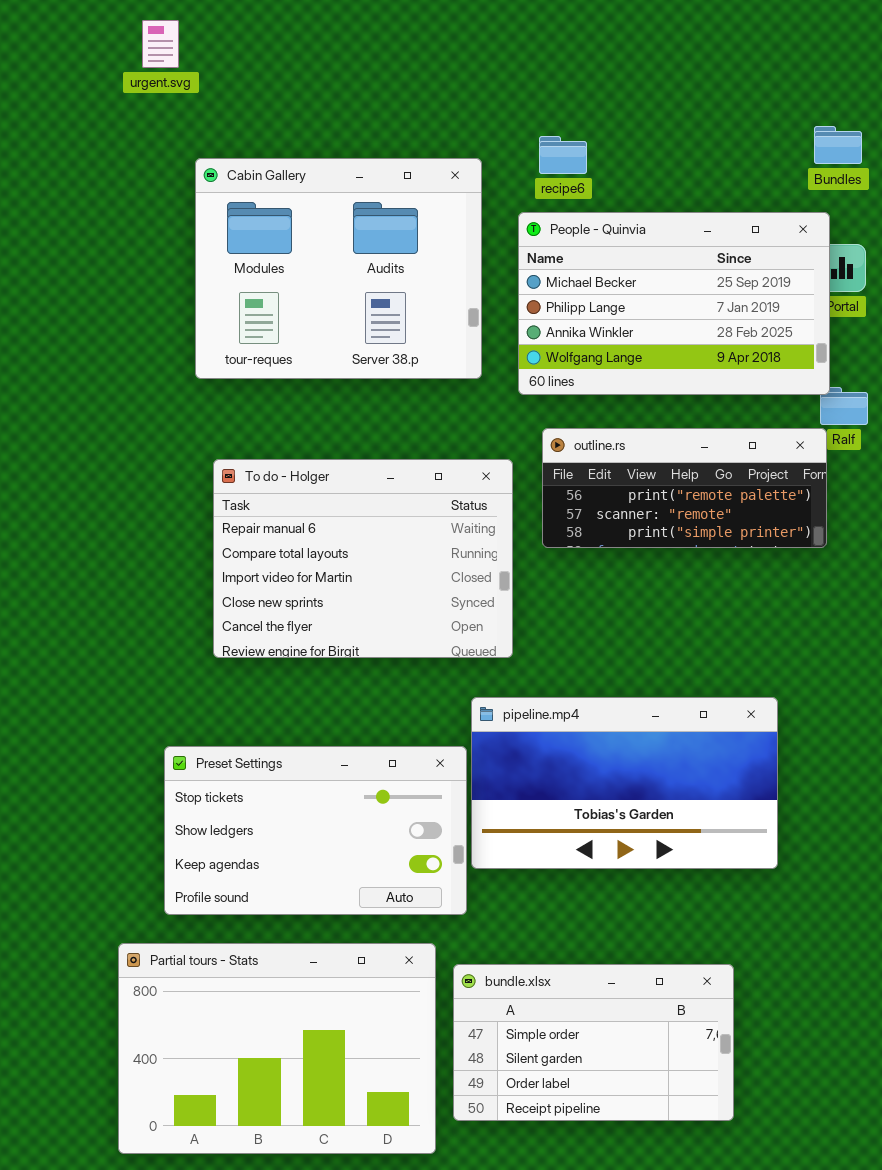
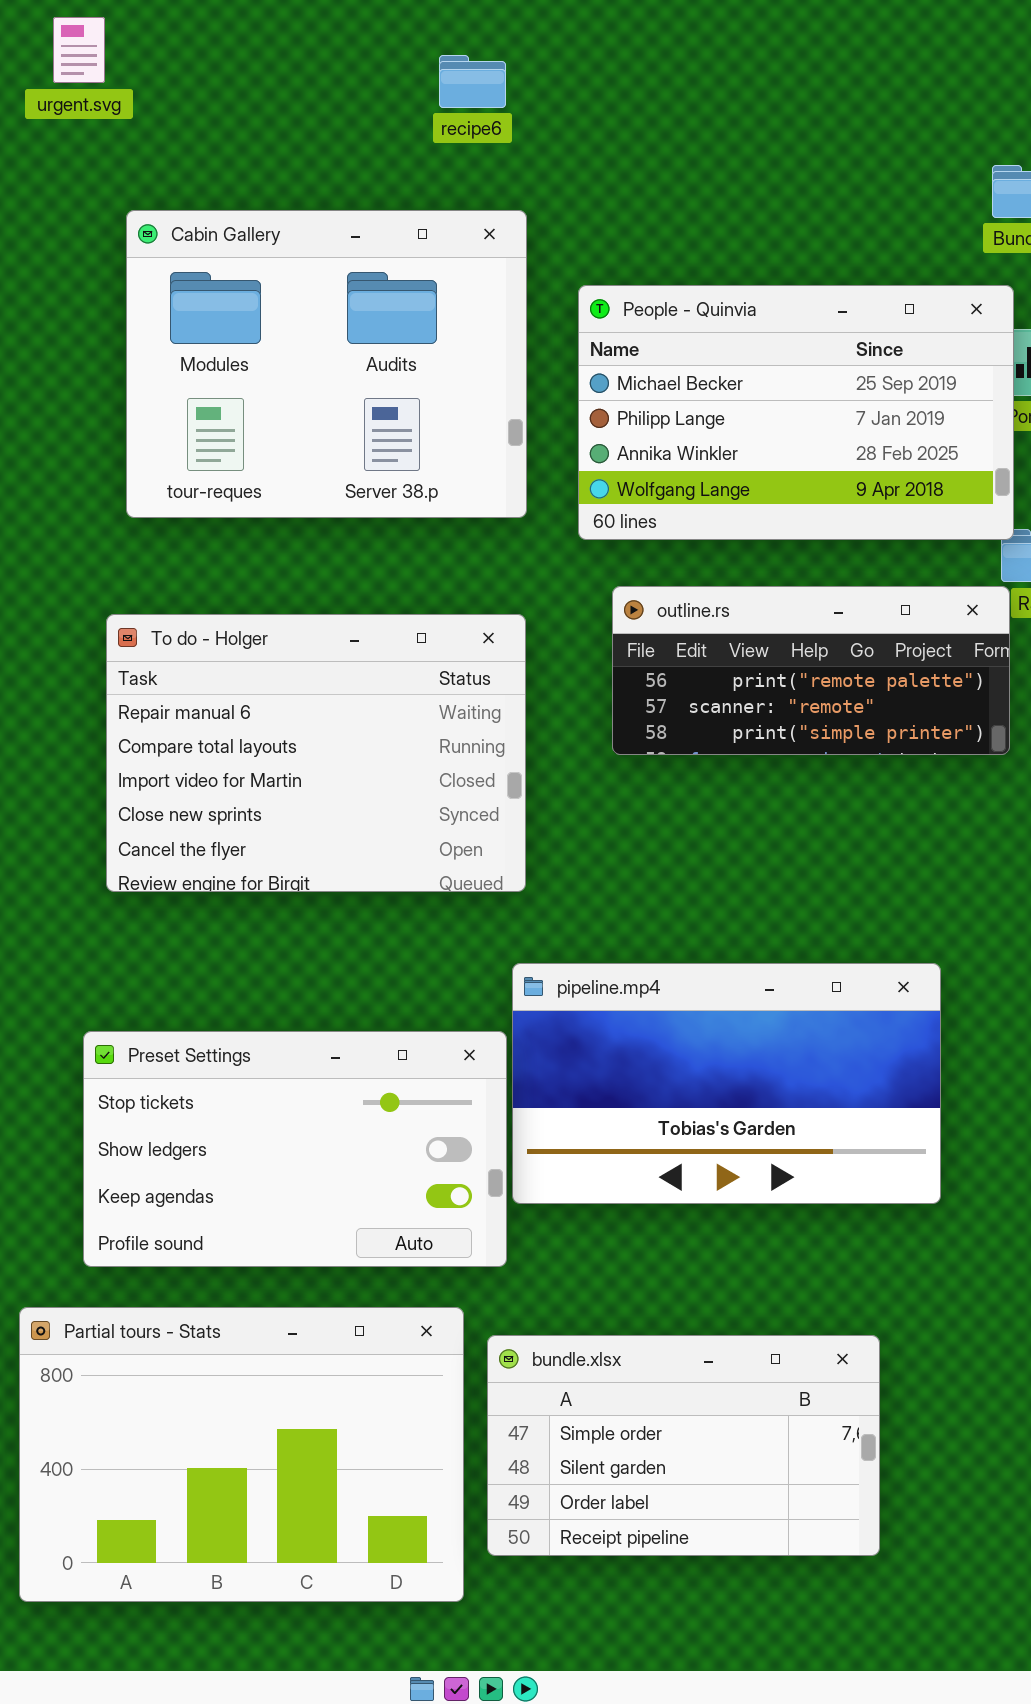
recipe6: [539,136,587,174] -> [439,55,506,108], moved
To do - Holger: [213,459,513,658] -> [106,614,526,892], moved

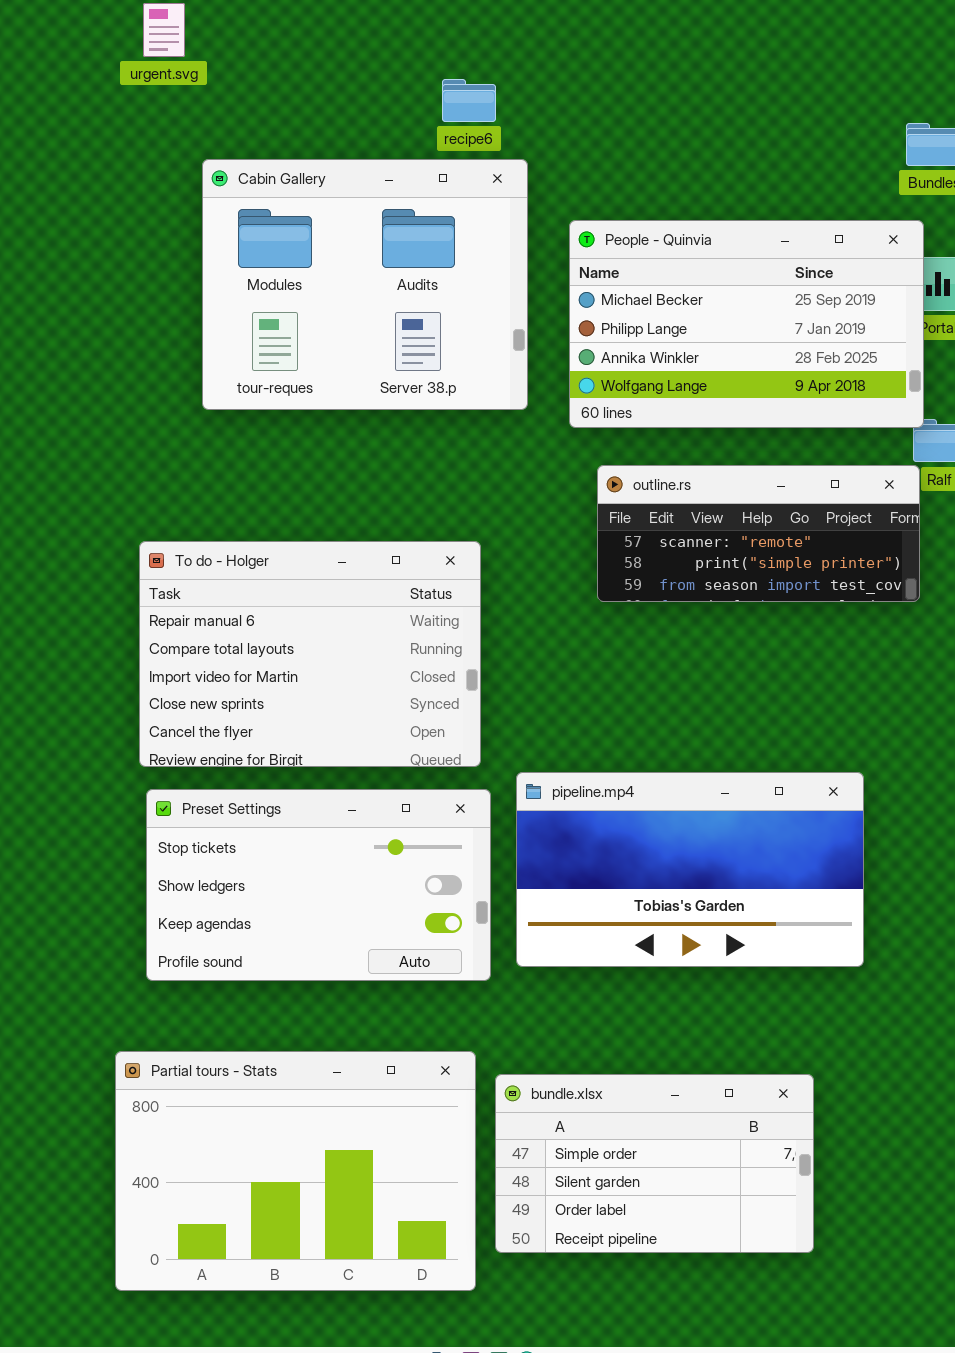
recipe6: [439,55,506,108] -> [442,79,496,122], moved
outline.rs: [612,586,1010,755] -> [597,465,920,602], scrolled down 1 row
To do - Holger: [106,614,526,892] -> [139,541,481,767], moved
Preset Settings: [83,1031,507,1267] -> [146,789,491,981], moved

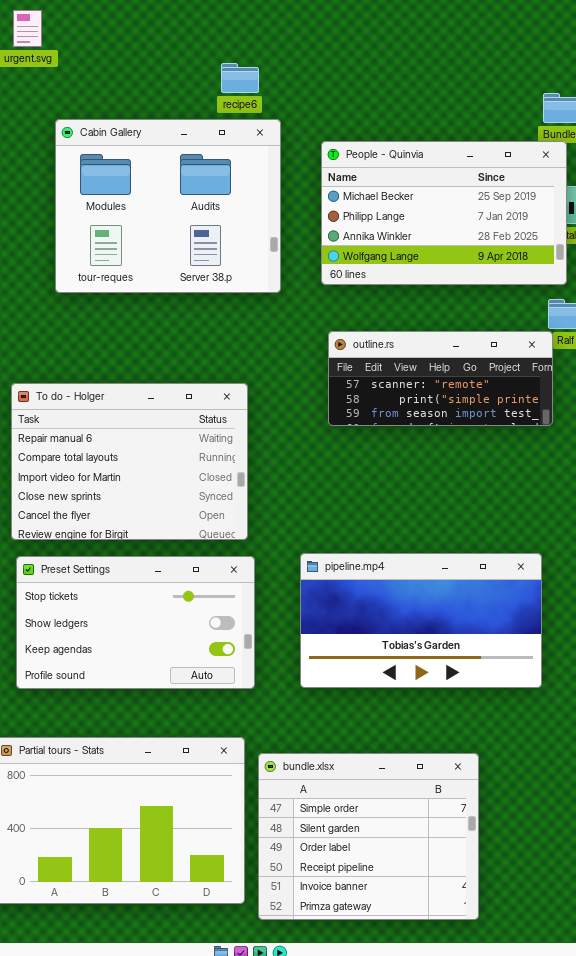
People - Quinvia: [569,220,924,428] -> [321,141,567,285], moved
pipeline.mp4: [516,772,864,967] -> [300,553,542,688], moved
bundle.xlsx: [495,1074,814,1253] -> [258,753,479,920], resized

